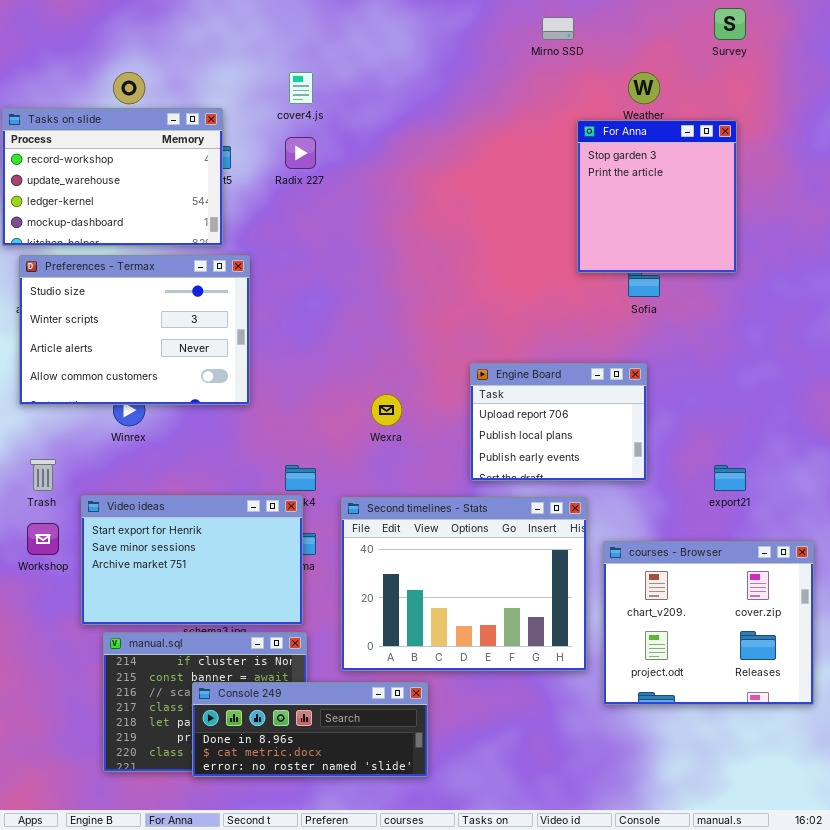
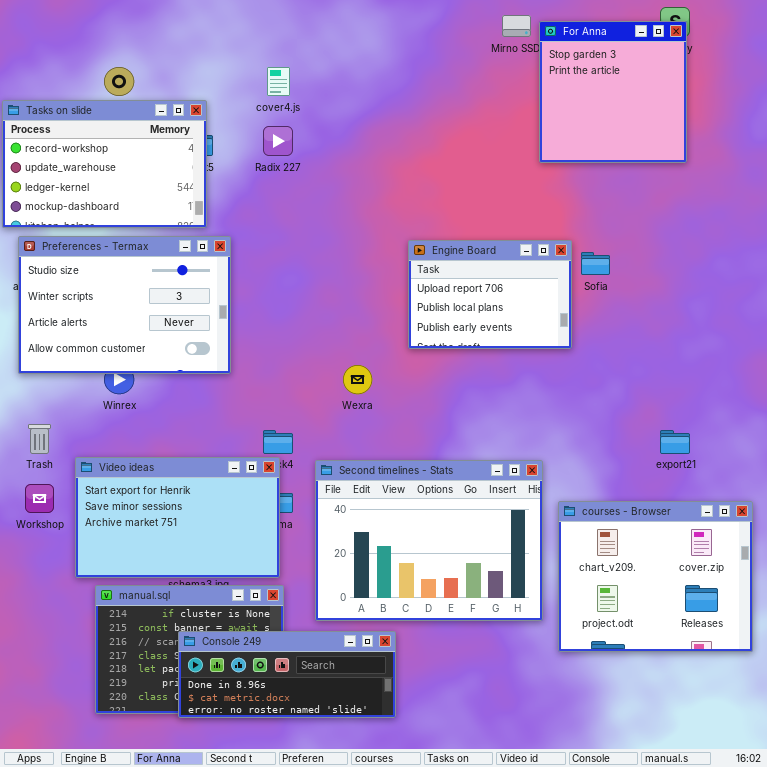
For Anna: [577,120,737,273] -> [539,21,687,163], moved
Engine Board: [470,363,647,481] -> [408,240,572,349], moved

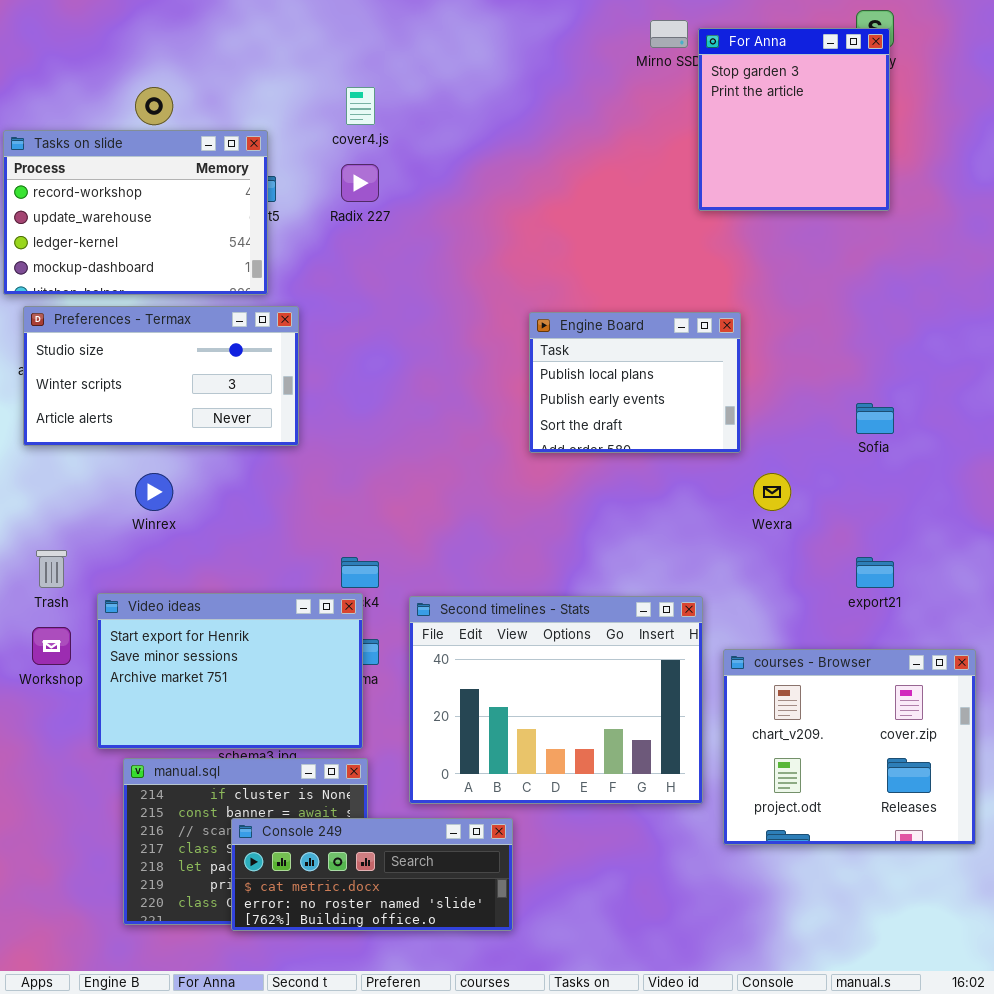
Preferences - Termax: [18,236,231,374] -> [23,306,299,446], resized
Engine Board: [408,240,572,349] -> [529,312,741,453], scrolled down 1 row
Sofia: [581,252,610,275] -> [856,403,894,434], moved
Wexra: [343,365,372,394] -> [753,473,791,511], moved
Console 249: [178,631,396,718] -> [231,818,513,931], scrolled down 1 row

